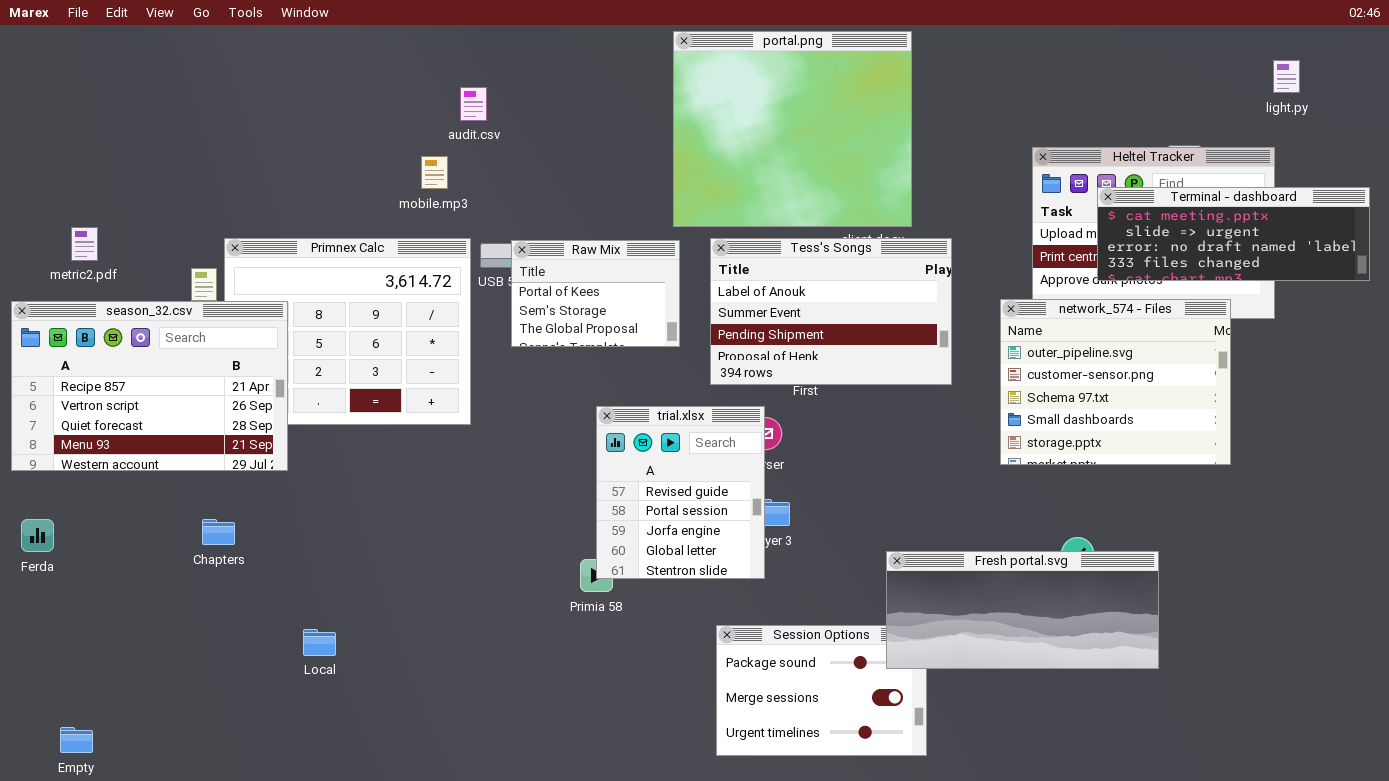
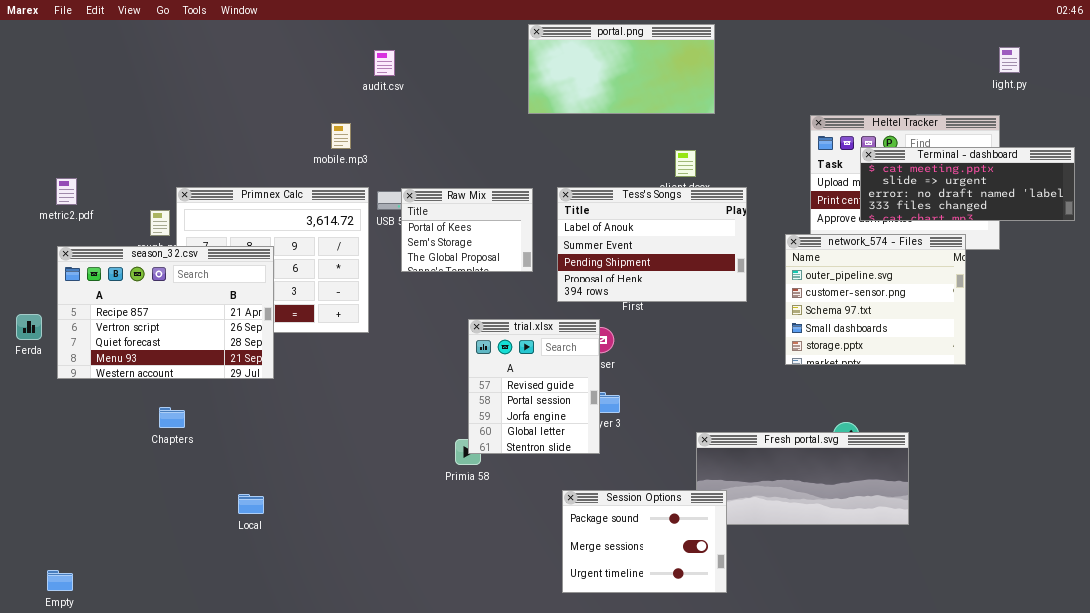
portal.png: [673,31,912,227] -> [528,24,715,114], resized
audit.csv: [460,87,487,121] -> [374,50,395,76], moved
season_32.csv: [11,301,288,471] -> [57,246,274,379], moved
Ferda: [21,519,54,552] -> [16,314,42,340], moved
Session Options: [716,625,927,756] -> [562,490,727,593], raised

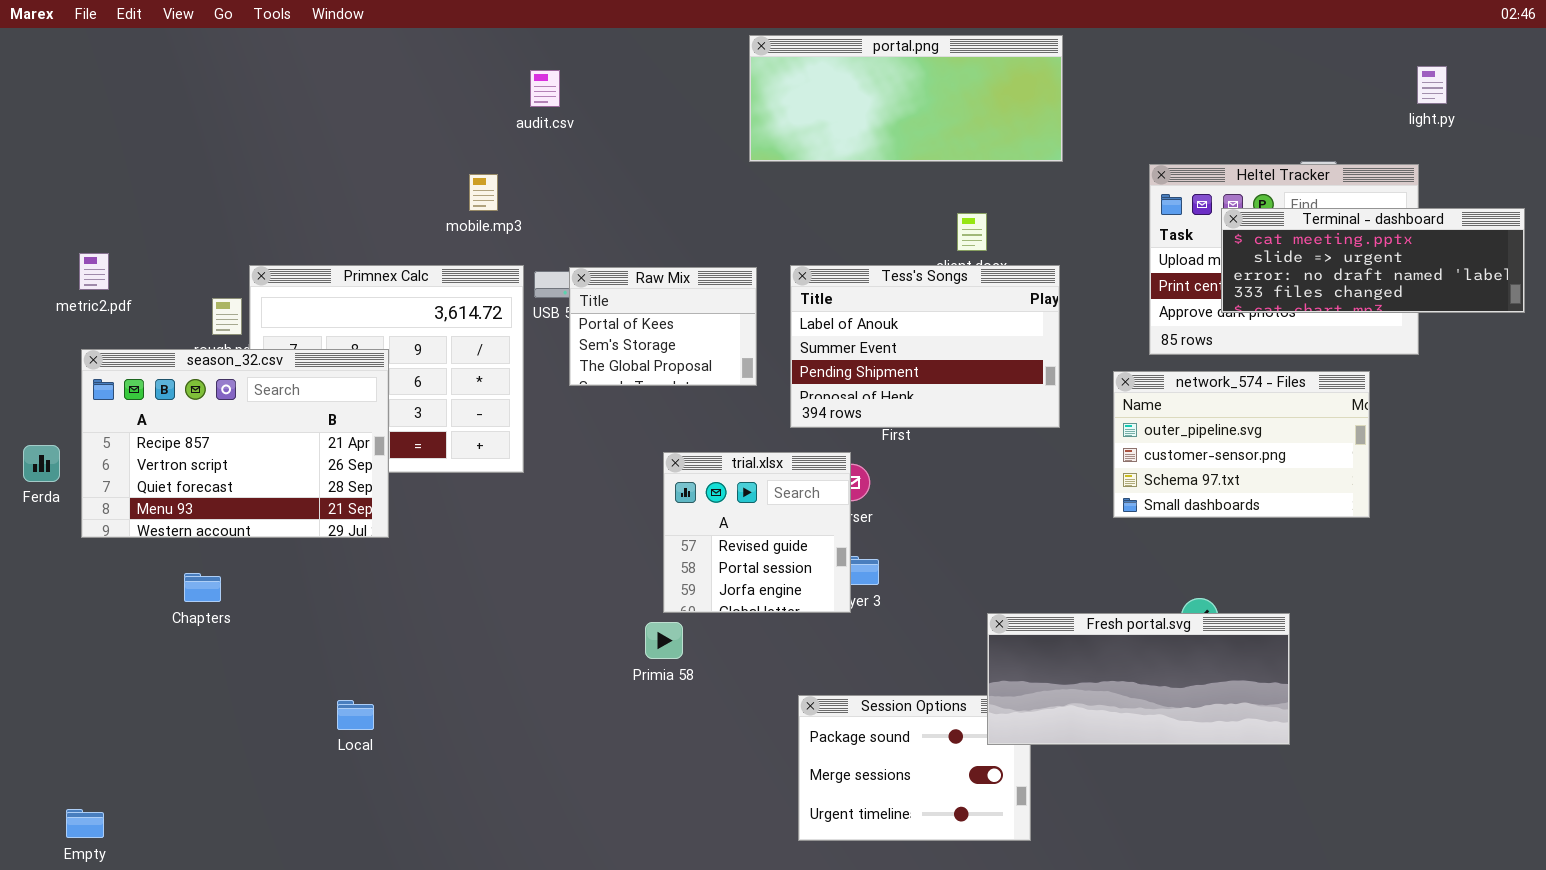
portal.png: [528,24,715,114] -> [749,35,1063,162], resized
network_574 - Files: [785,234,966,365] -> [1113,371,1370,518], resized
trial.xlsx: [468,319,600,454] -> [663,452,851,613], resized
Chapters: [159,407,185,428] -> [184,573,221,602], moved
Fresh portal.svg: [696,432,909,525] -> [987,613,1290,745], raised

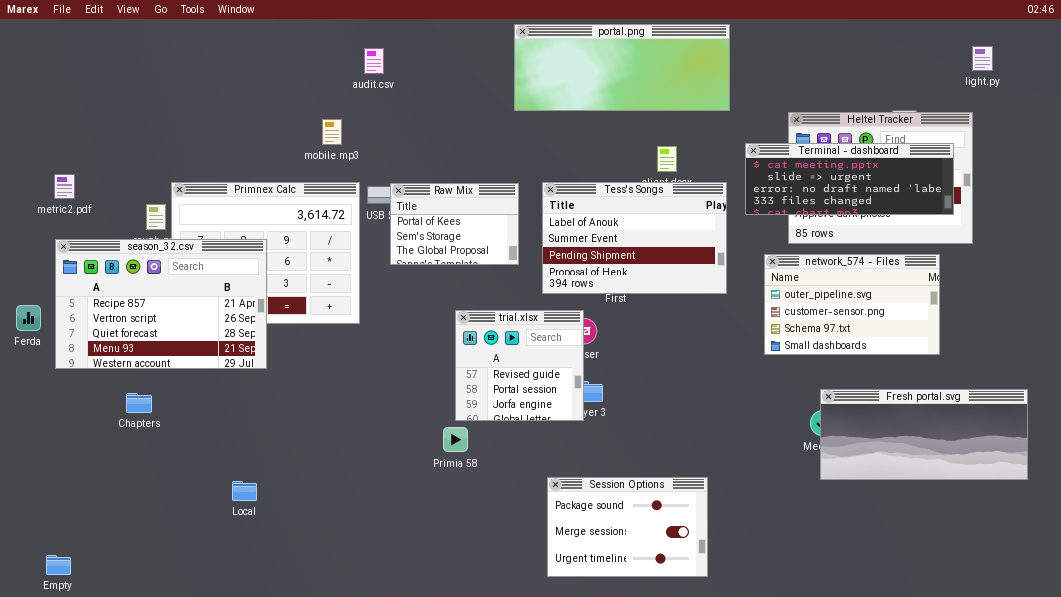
Terminal - dashboard: [1221,208,1525,313] -> [745,143,954,215], moved
Fresh portal.svg: [987,613,1290,745] -> [820,389,1028,480], moved

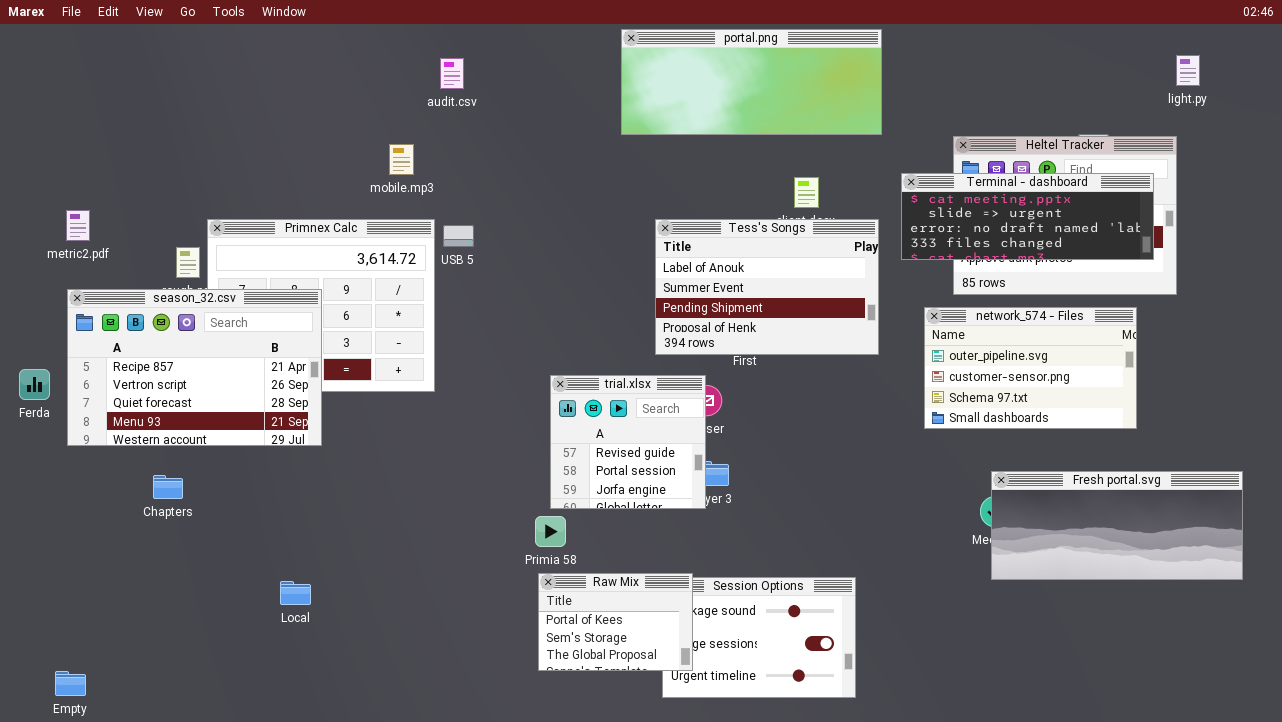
Raw Mix: [390,183,519,265] -> [538,573,693,671], moved

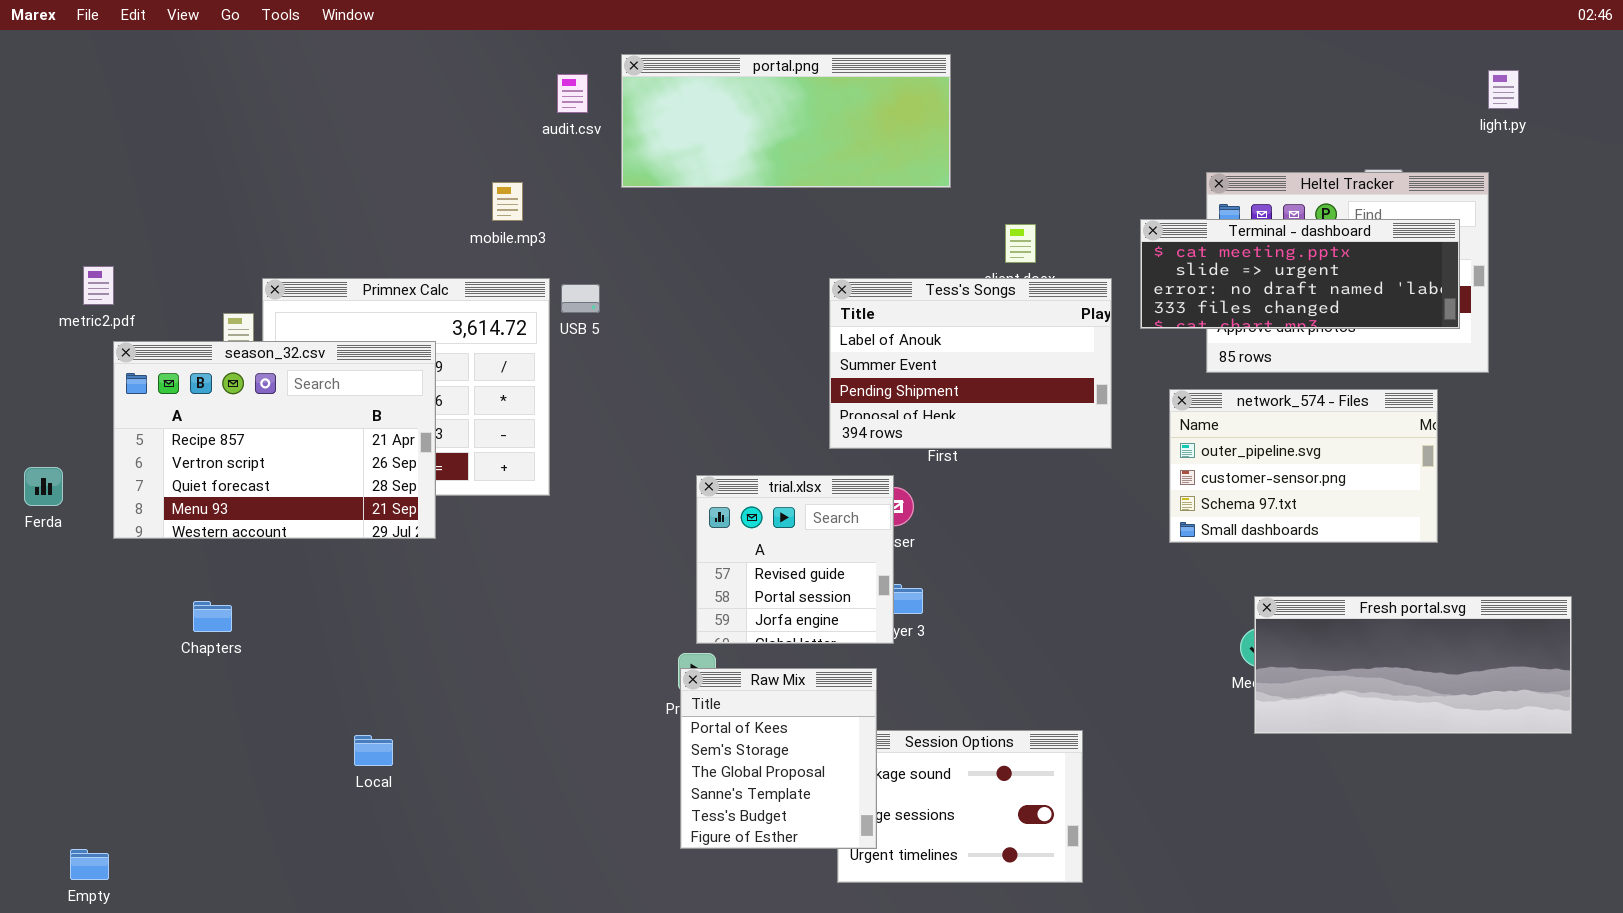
portal.png: [621,29,882,135] -> [621,54,951,188], moved
season_32.csv: [67,289,322,446] -> [113,341,436,539], moved
Raw Mix: [538,573,693,671] -> [680,668,877,849], resized

